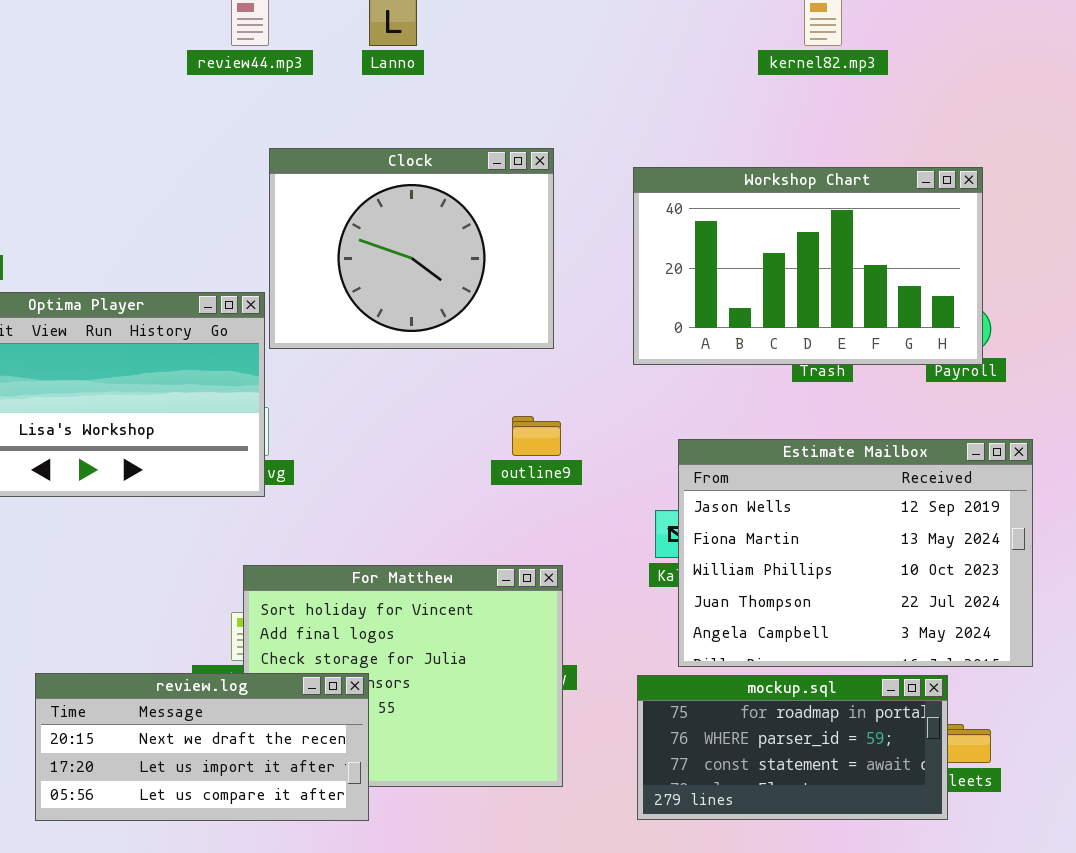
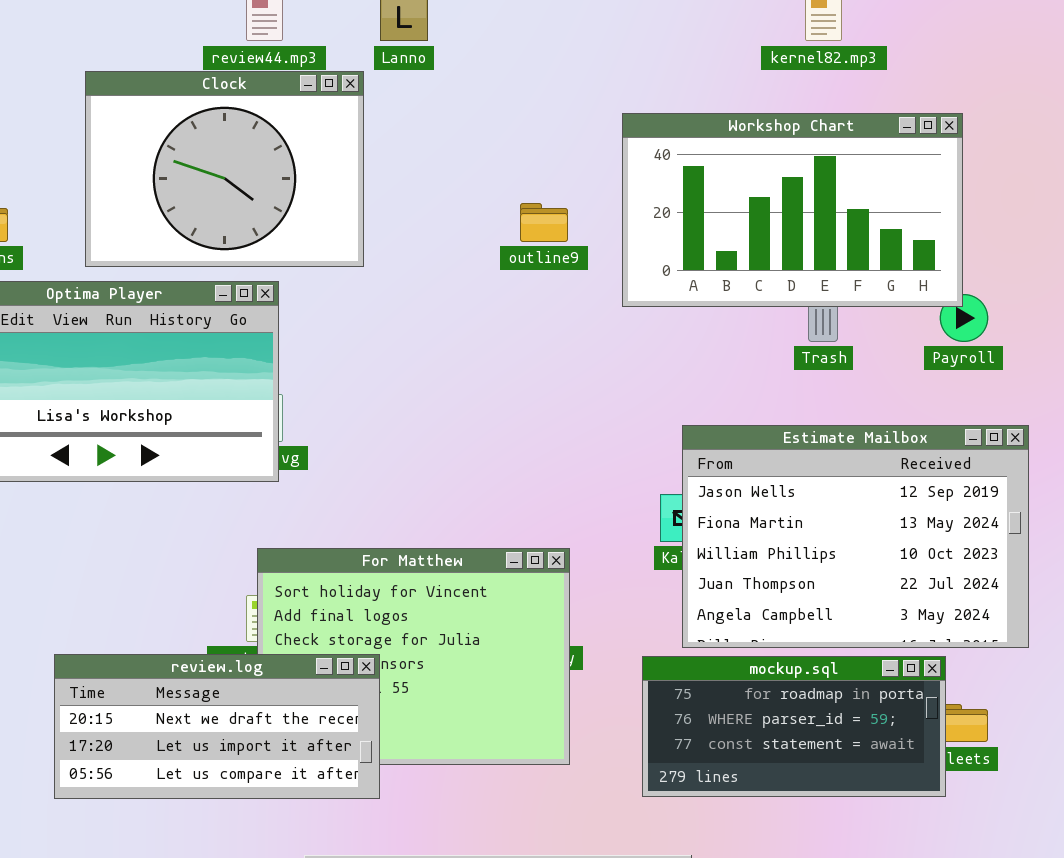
Clock: [269,148,554,349] -> [85,71,364,267], moved
Workshop Chart: [633,167,983,365] -> [622,113,963,307], moved
outline9: [512,416,561,456] -> [520,203,568,242], moved

